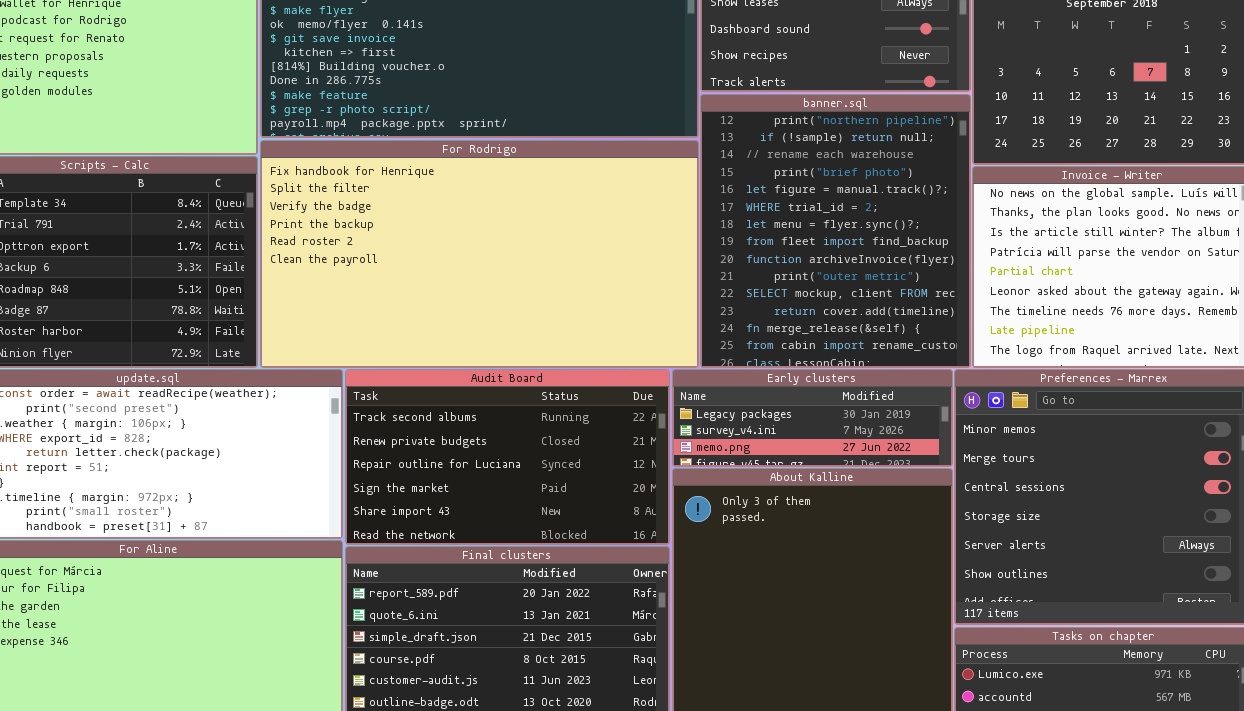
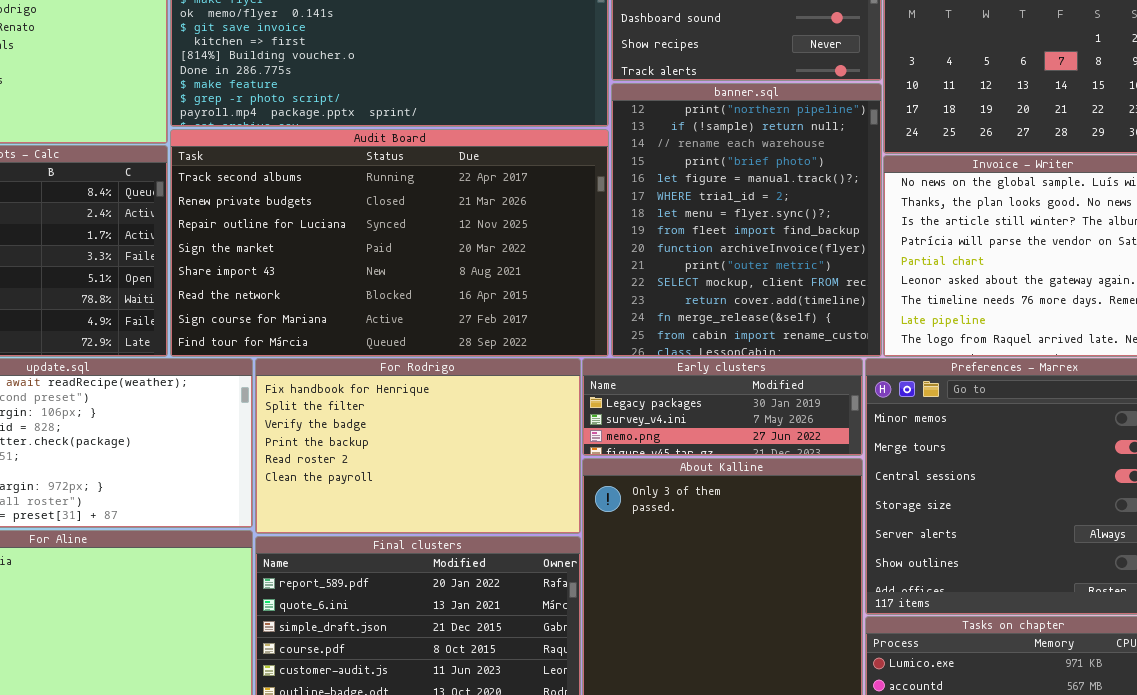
For Rodrigo: [260,140,699,368] -> [255,358,581,534], moved, resized
Audit Board: [345,369,670,545] -> [170,129,609,357], moved, resized

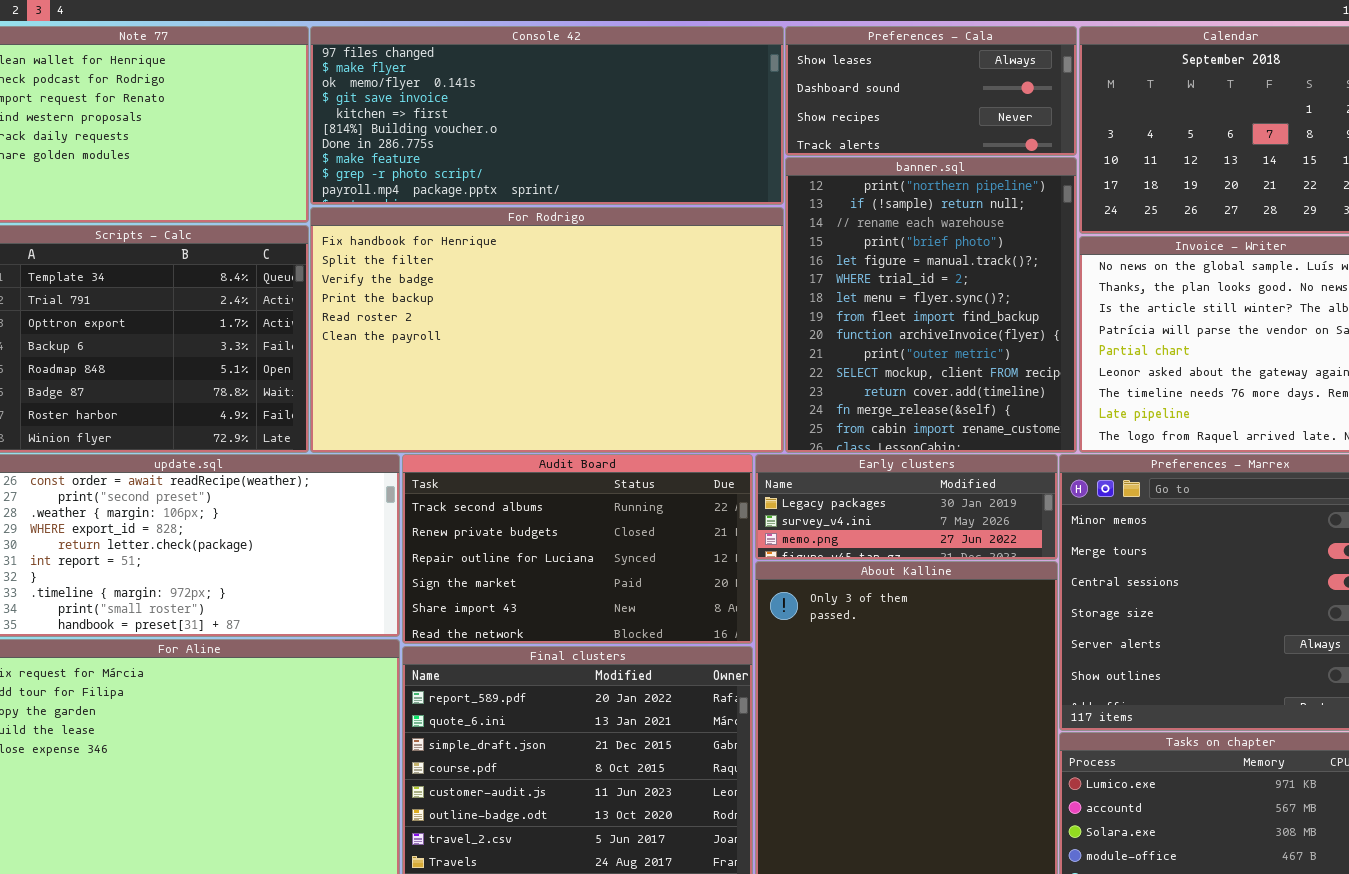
Audit Board: [170,129,609,357] -> [402,454,753,644], moved, resized
For Rodrigo: [255,358,581,534] -> [310,207,784,453], moved, resized

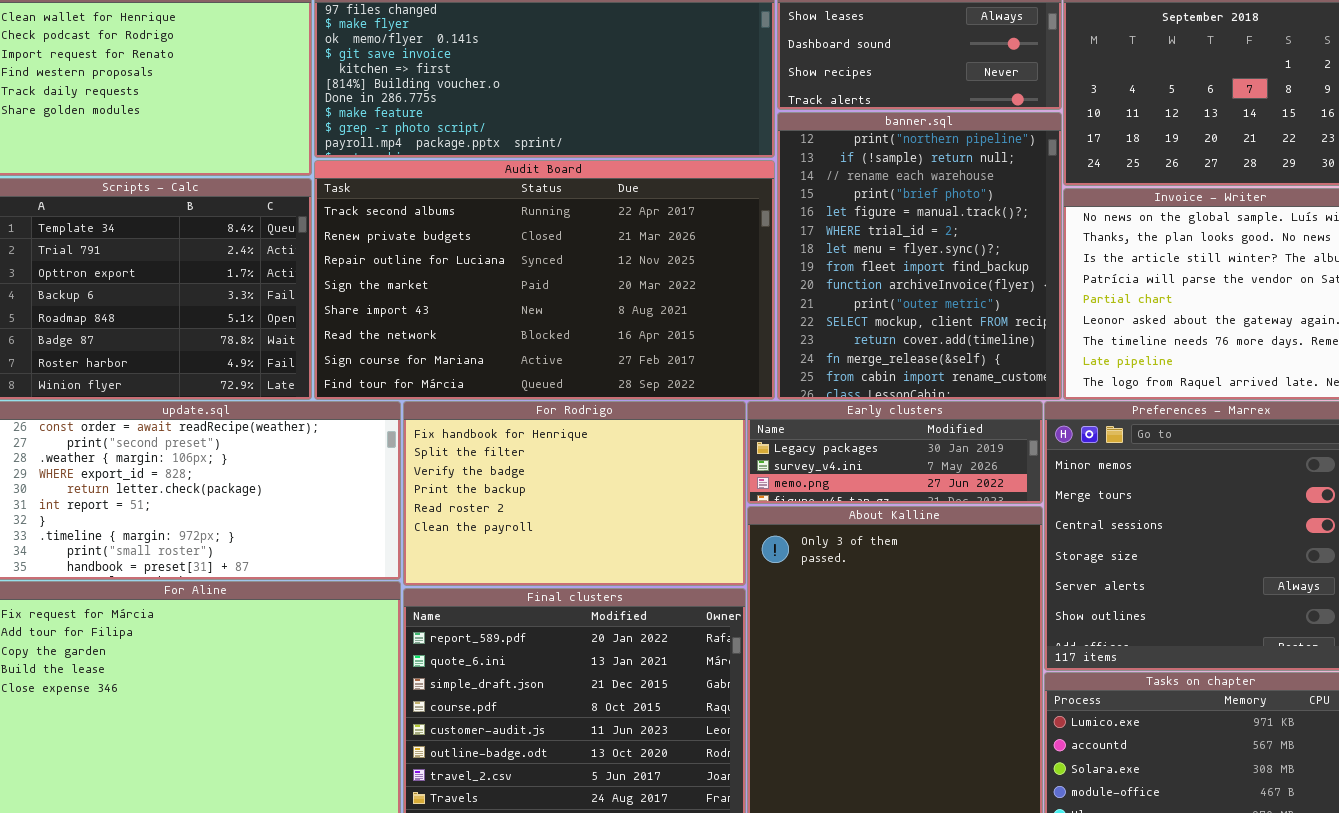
For Rodrigo: [310,207,784,453] -> [403,401,746,586], moved, resized
Audit Board: [402,454,753,644] -> [314,160,775,400], moved, resized

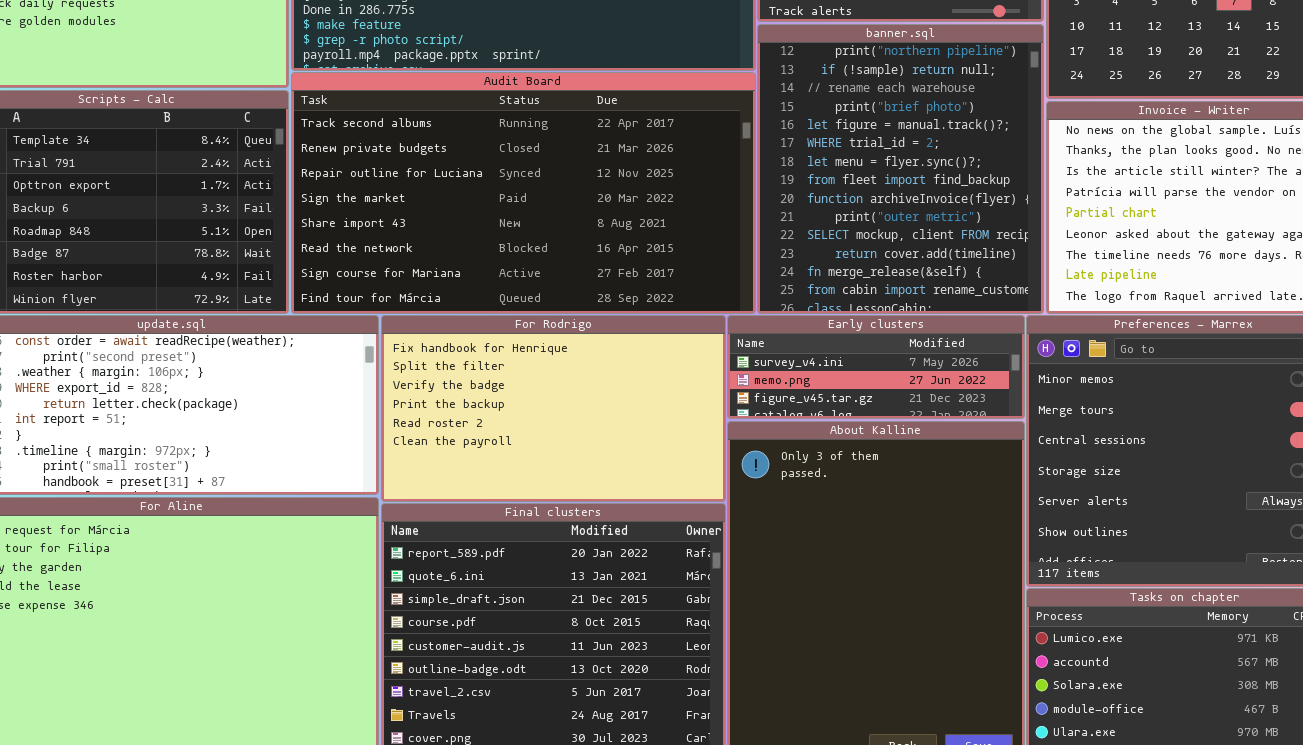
Early clusters: [747,401,1043,504] -> [727,315,1025,419], scrolled down 1 row

